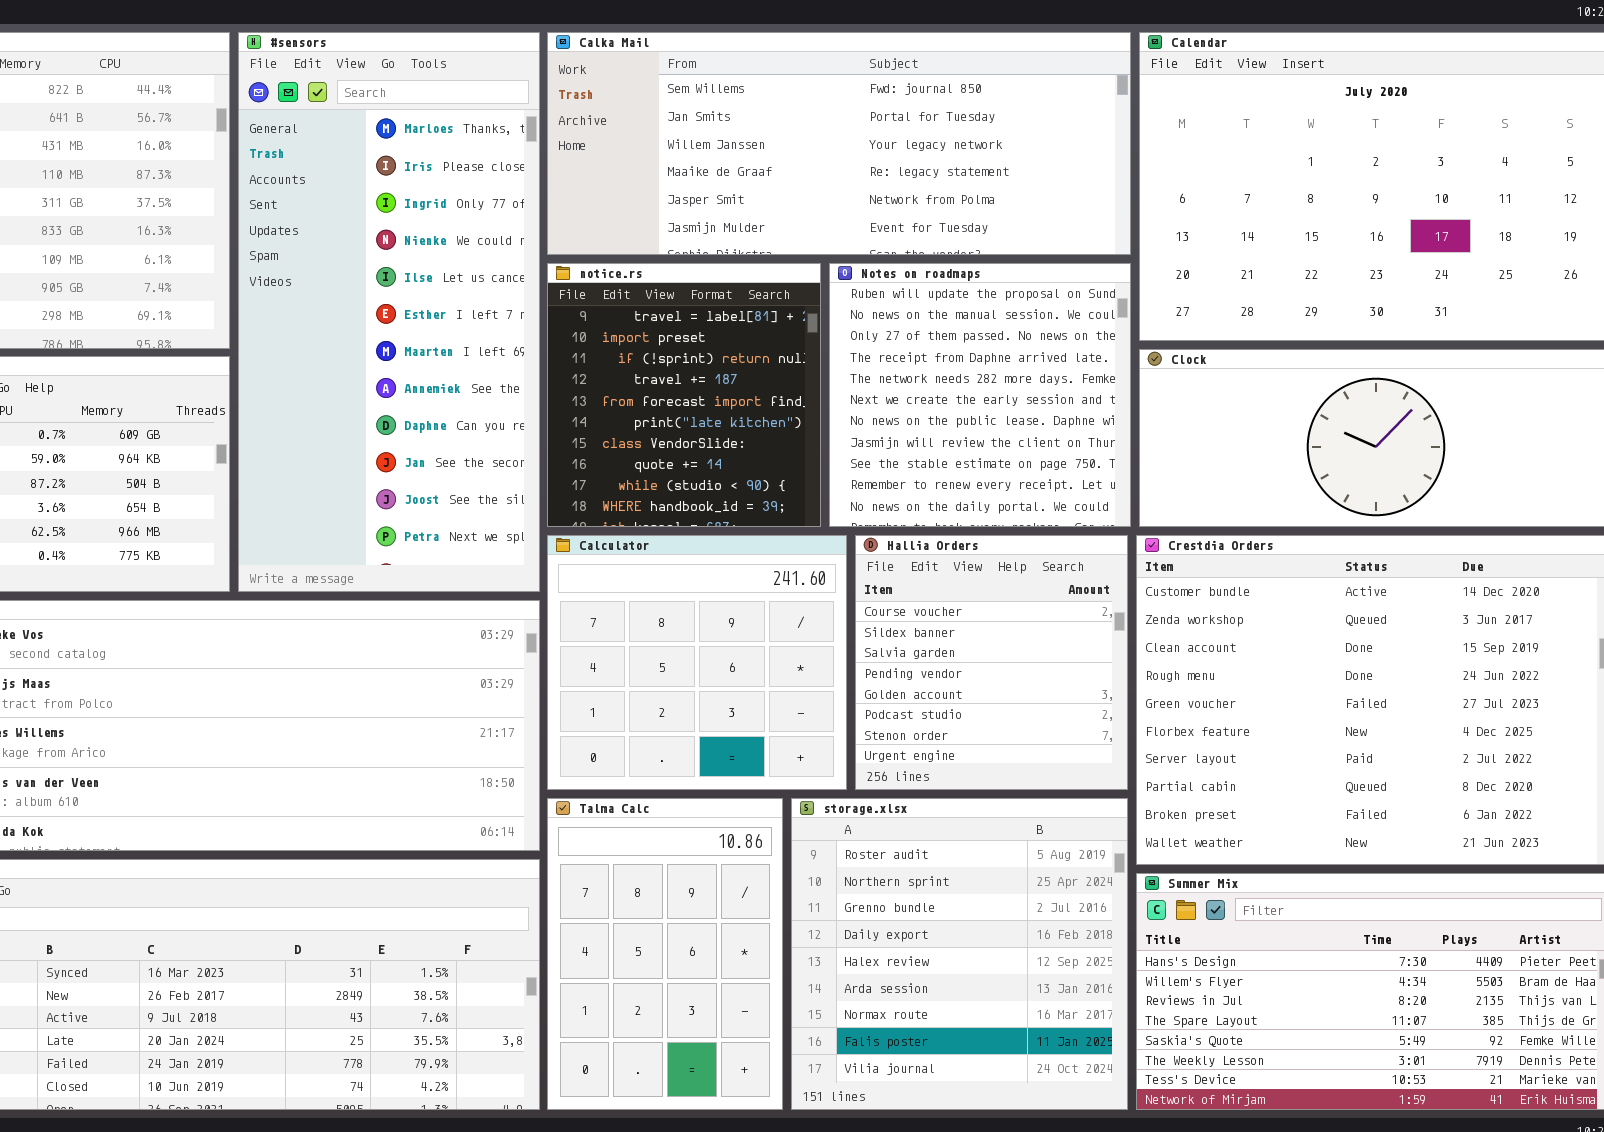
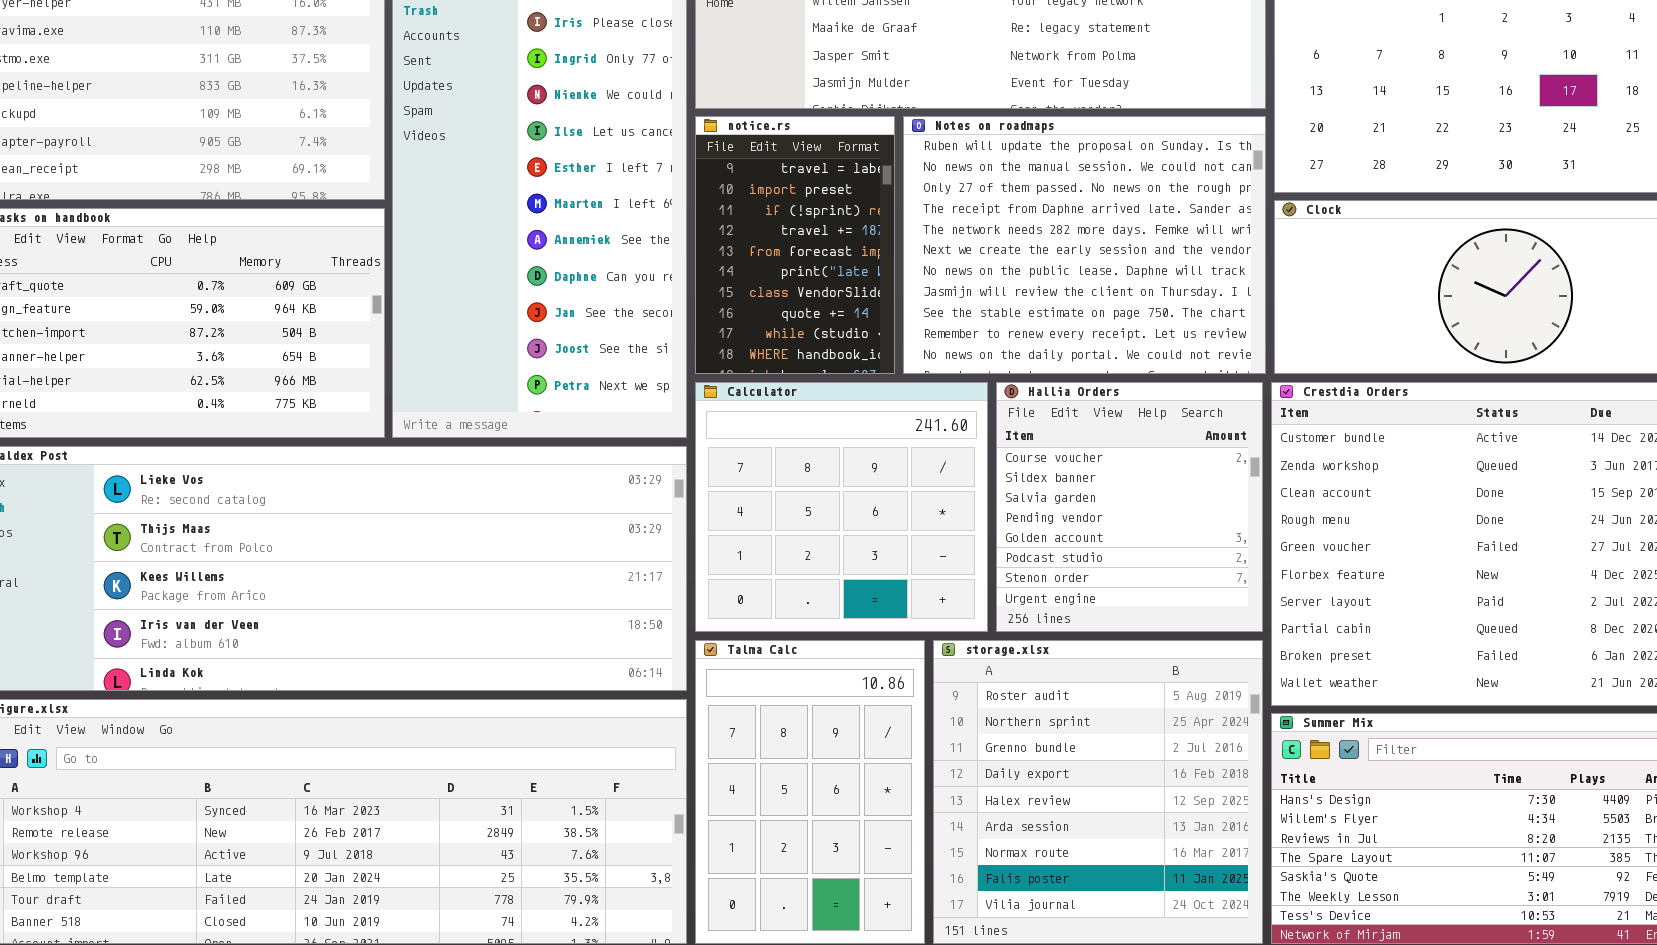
notice.rs: [547,263,821,527] -> [695,116,895,374], resized
Notes on roadmaps: [829,263,1131,527] -> [903,116,1266,374], resized

